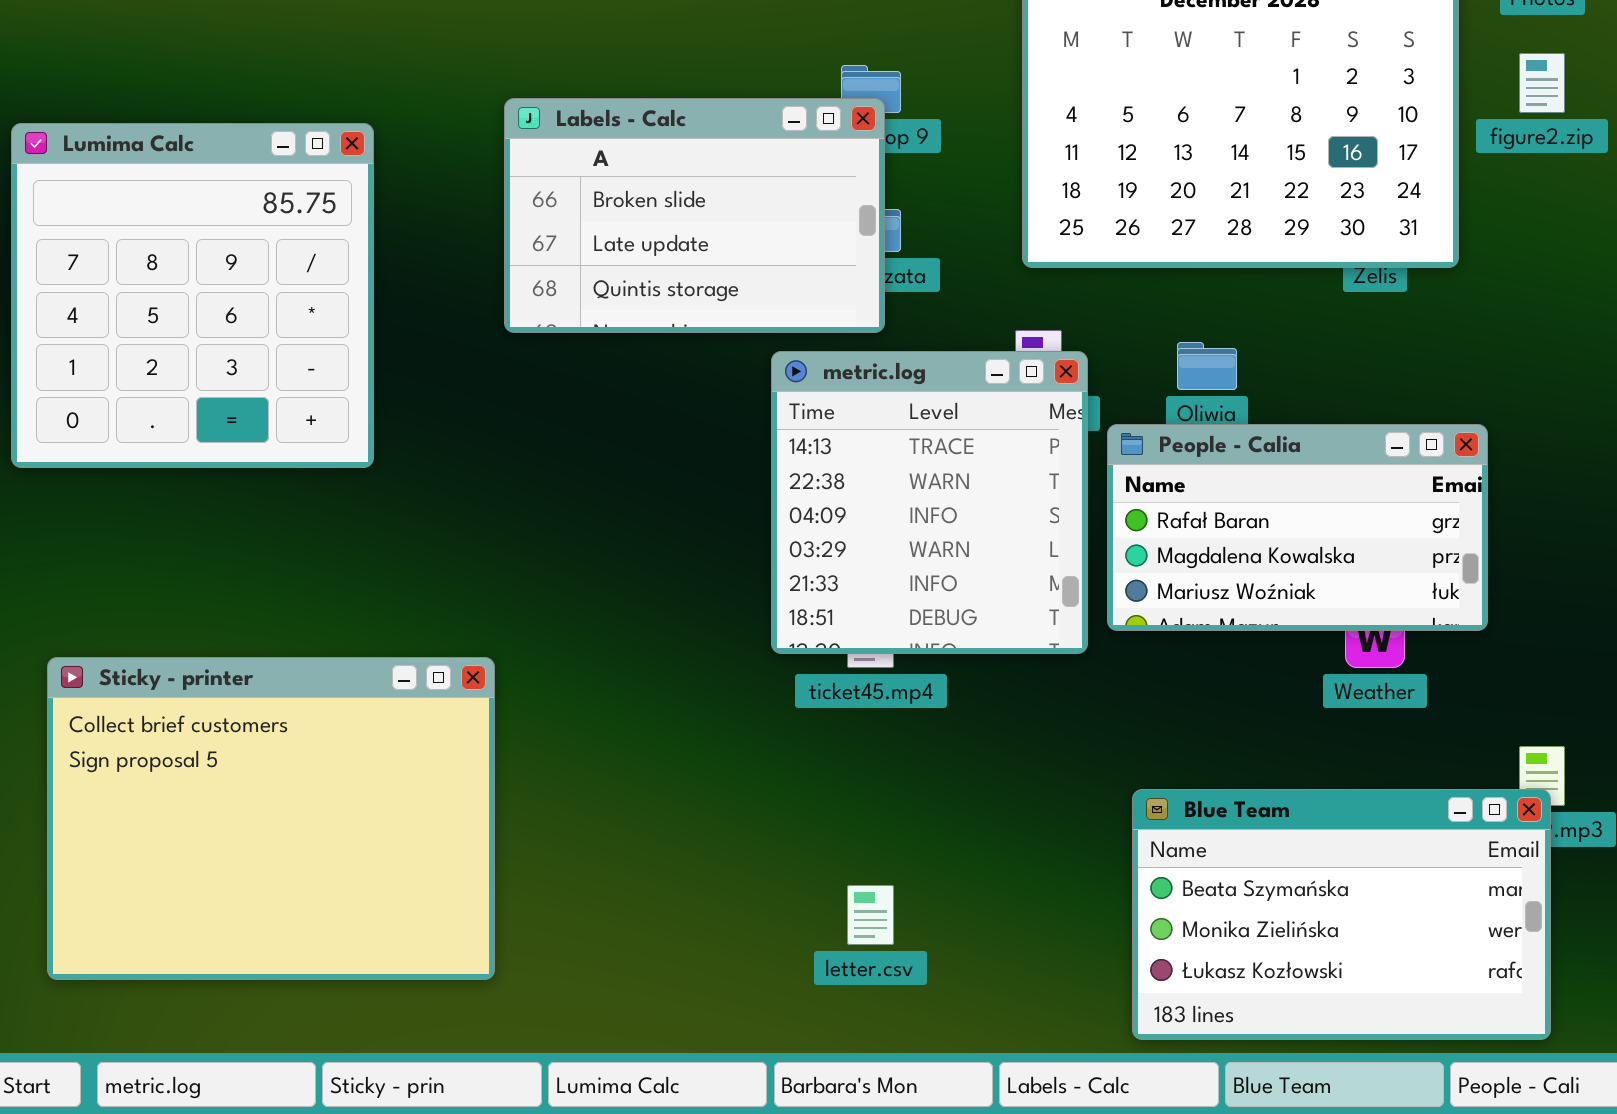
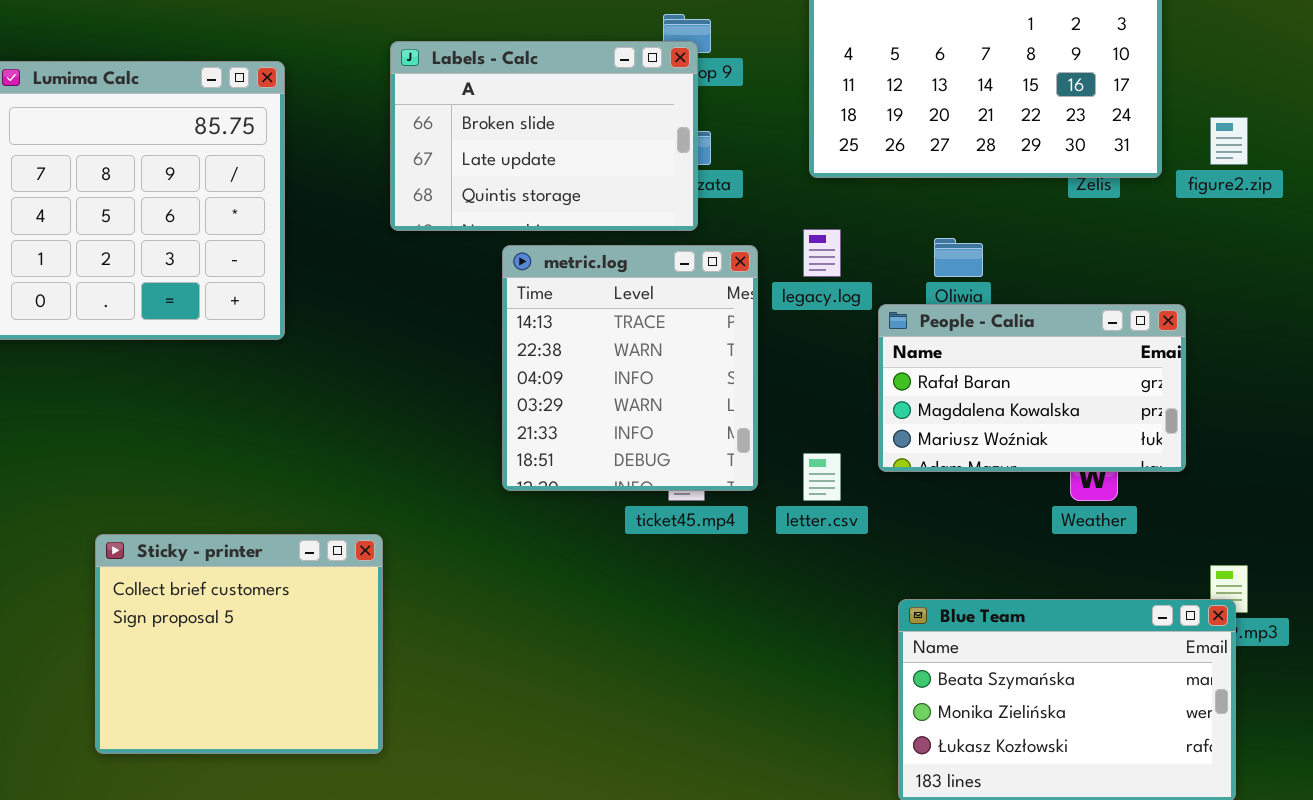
figure2.zip: [1519,53,1565,113] -> [1210,117,1248,165], moved
metric.log: [771,351,1088,654] -> [502,245,758,491], moved
Sticky - printer: [47,657,495,980] -> [95,534,383,754], resized
letter.csv: [847,885,894,945] -> [803,453,841,501], moved

